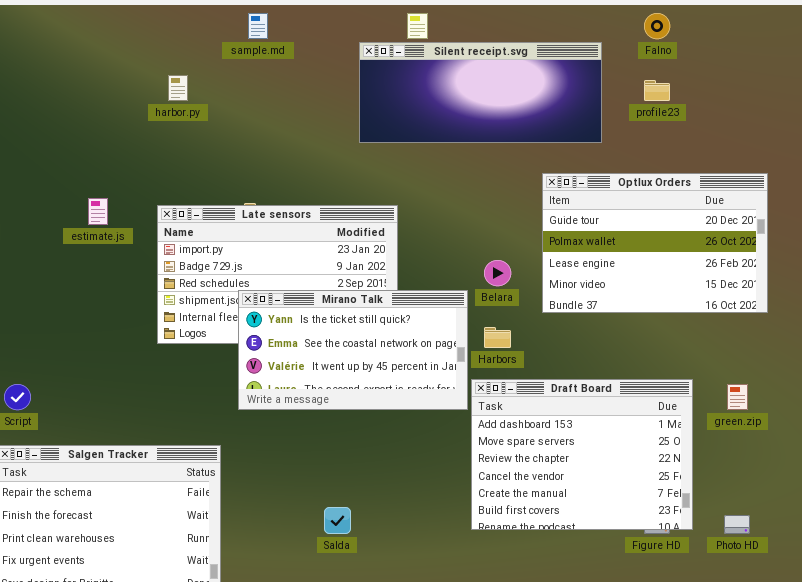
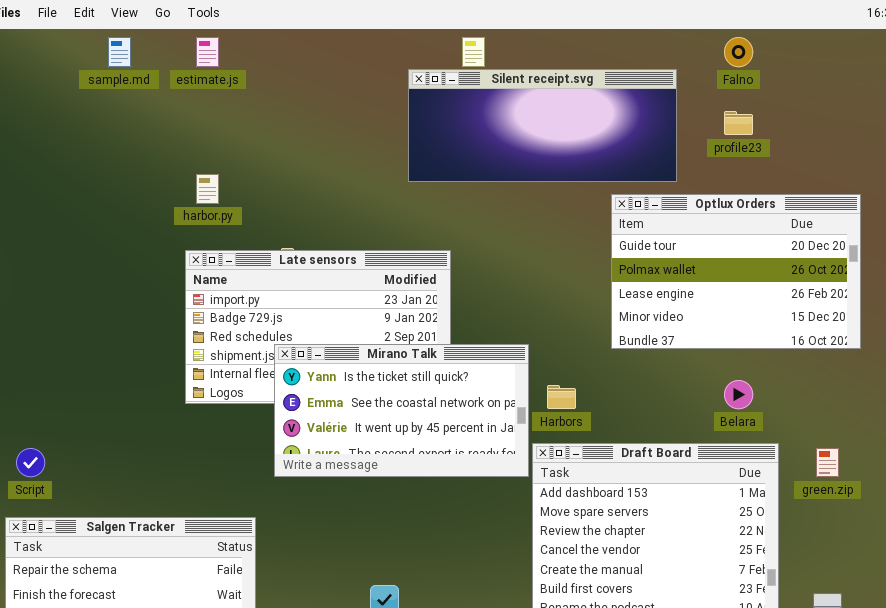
sample.md: [248,13,268,39] -> [108,37,131,67], moved
harbor.py: [168,75,188,101] -> [196,174,219,204], moved
Optlux Orders: [542,173,768,313] -> [611,194,861,349], moved
estimate.js: [88,198,108,225] -> [196,37,219,67], moved
Belara: [484,260,511,286] -> [724,380,753,409], moved

